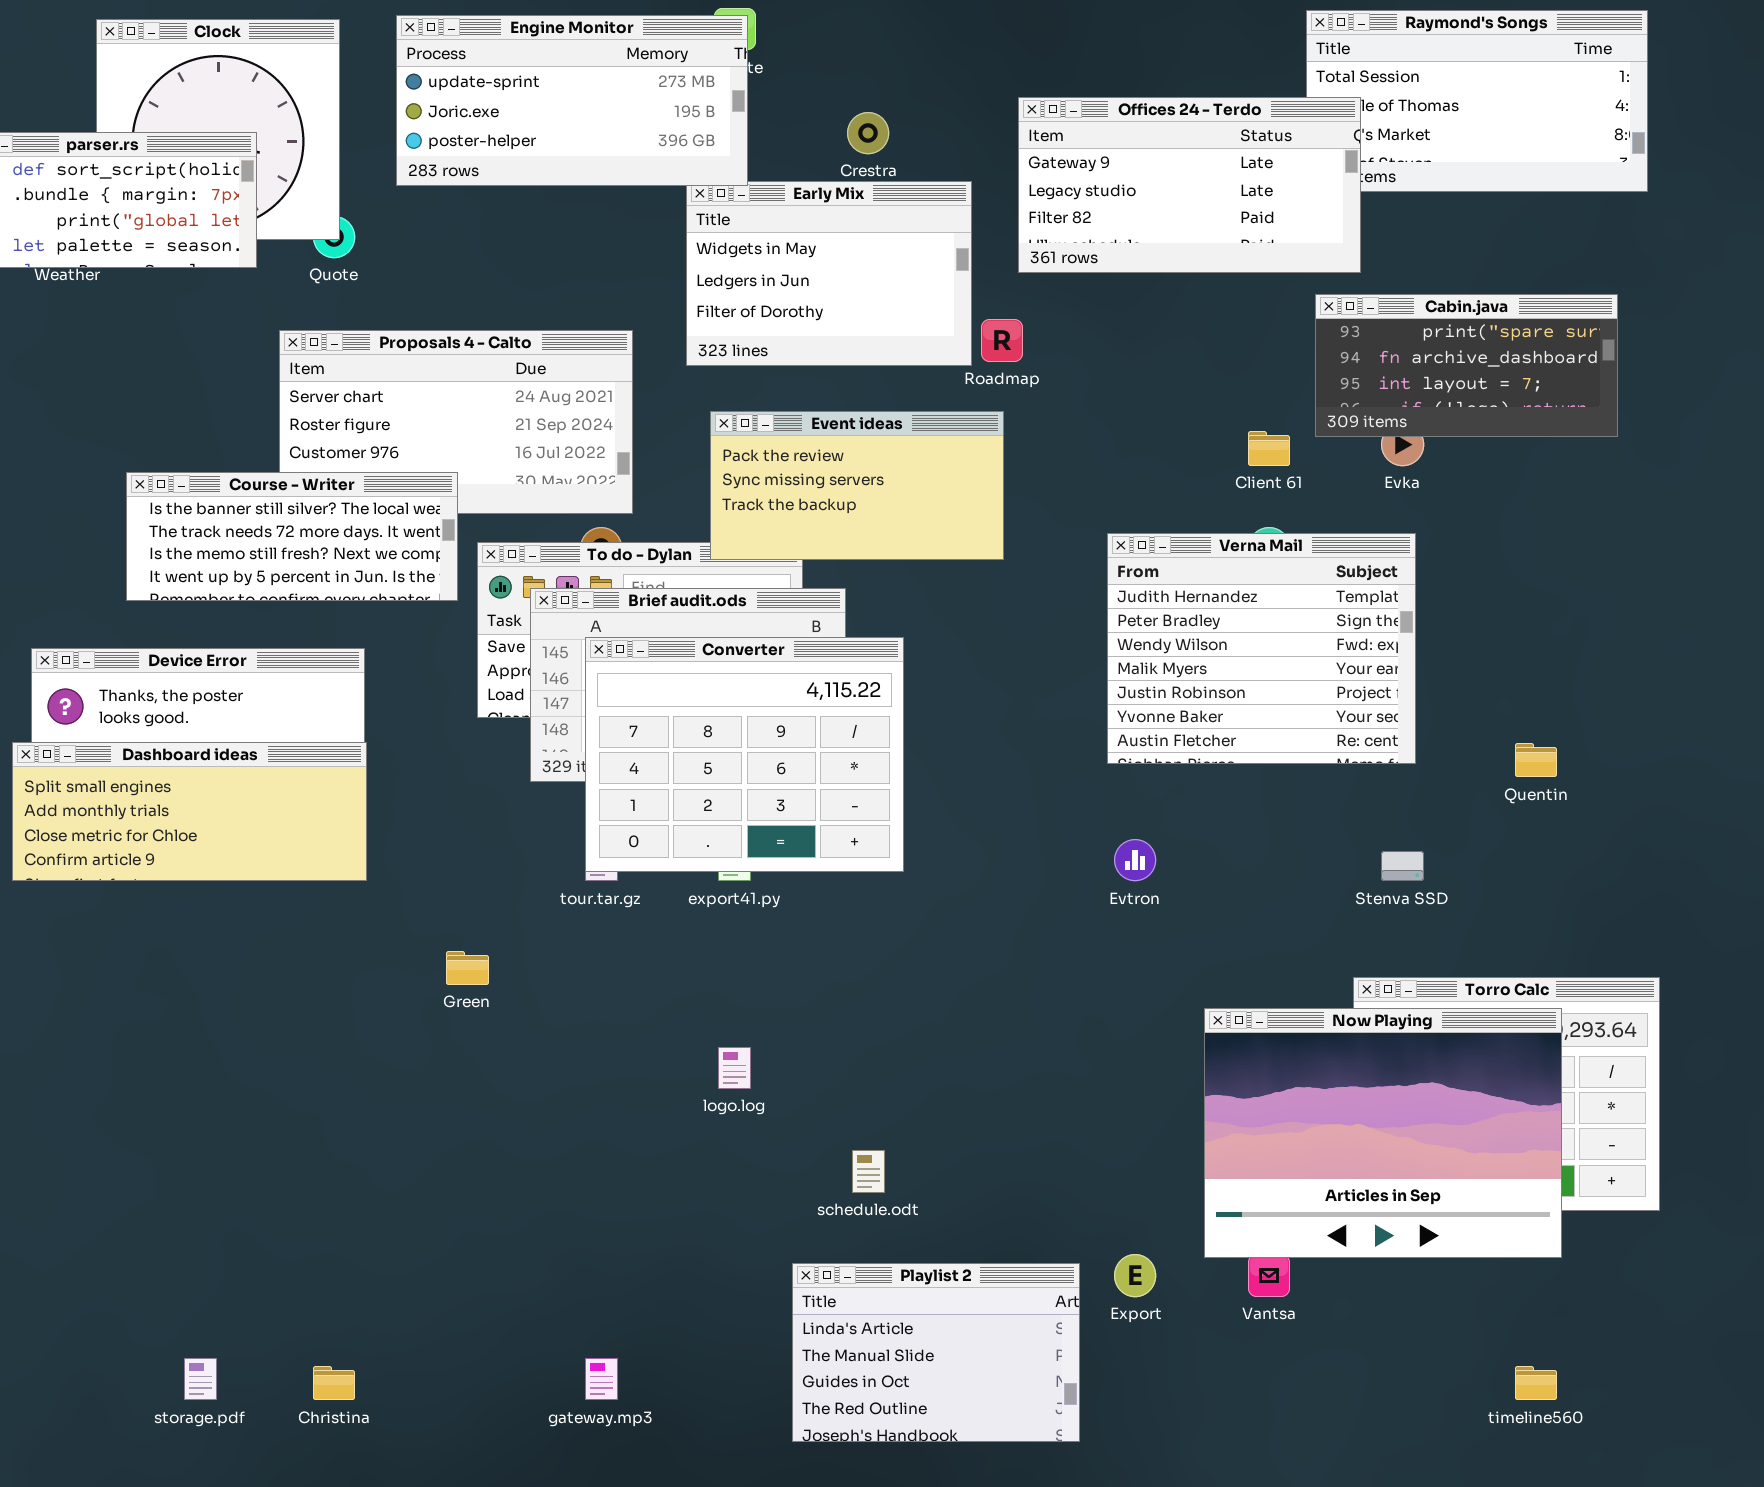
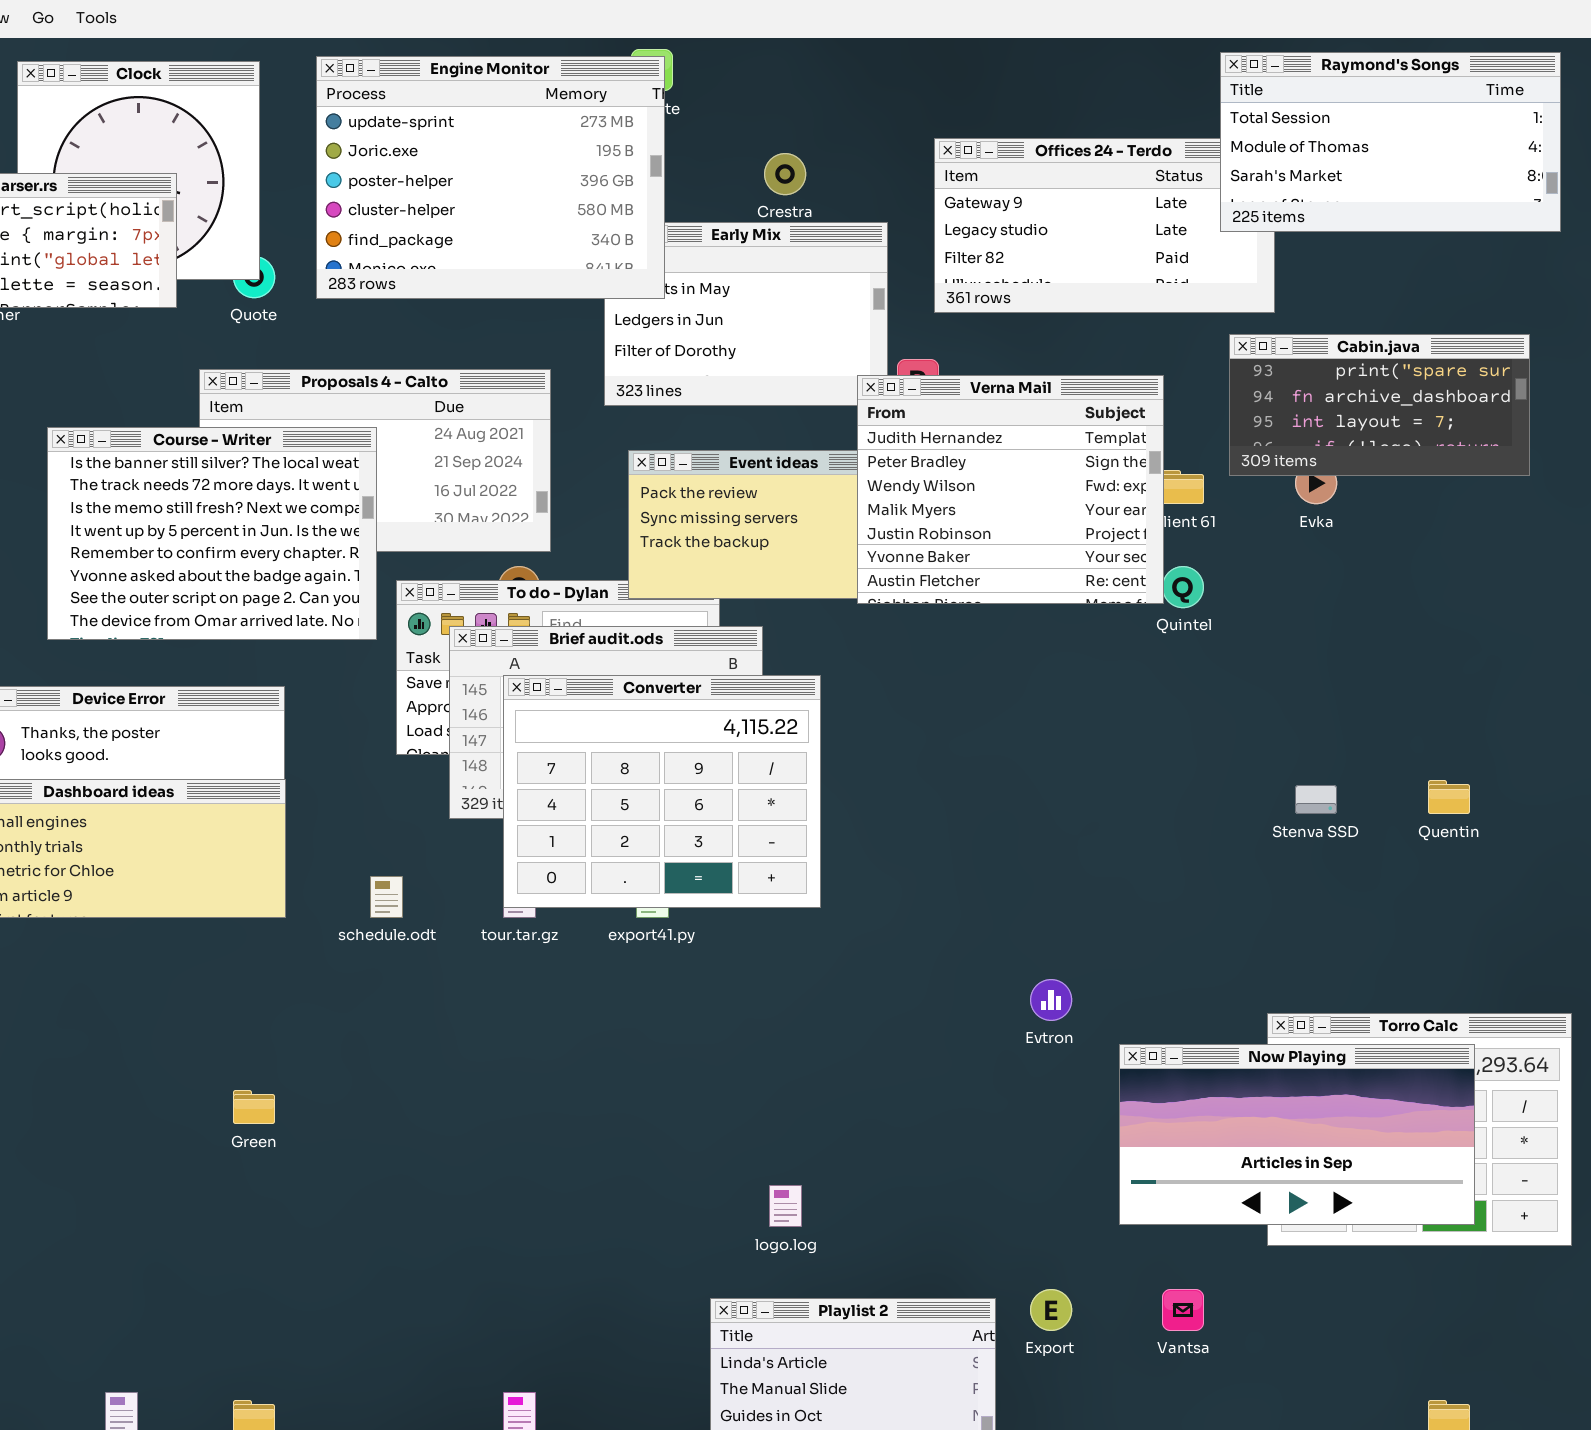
Raymond's Songs: [1306,10,1648,192] -> [1220,52,1561,232], raised
Engine Monitor: [396,15,748,186] -> [316,56,665,299], resized
Course - Writer: [126,472,458,601] -> [47,427,377,640], resized
Verna Mail: [1107,533,1416,764] -> [857,375,1164,604], moved
Evtron: [1114,839,1156,881] -> [1030,979,1072,1021], moved
Stenva SSD: [1381,851,1424,881] -> [1295,785,1337,814], moved
Green: [446,951,489,985] -> [233,1090,275,1124], moved
Now Playing: [1204,1008,1562,1258] -> [1119,1044,1475,1225], resized
logo.log: [718,1047,751,1089] -> [769,1185,802,1227], moved
schedule.odt: [852,1150,885,1193] -> [370,876,403,918], moved

